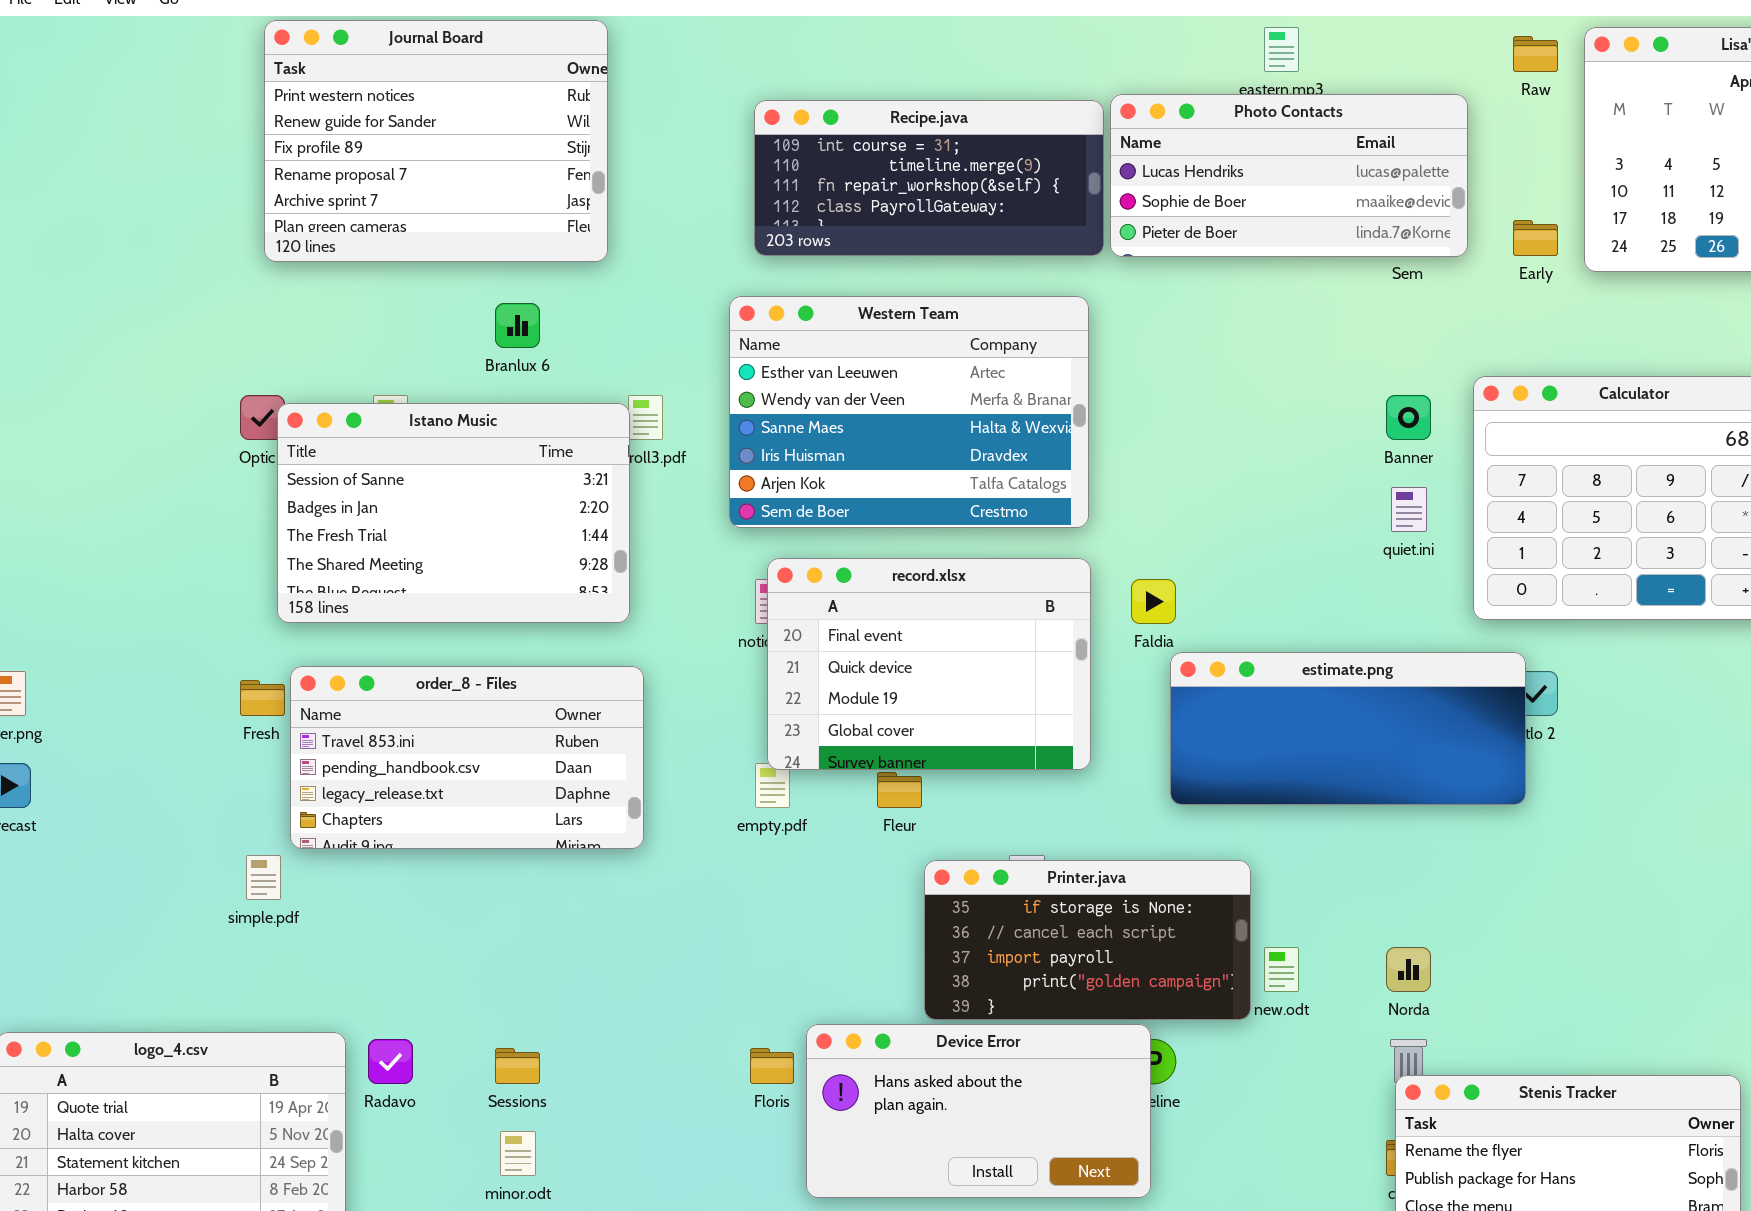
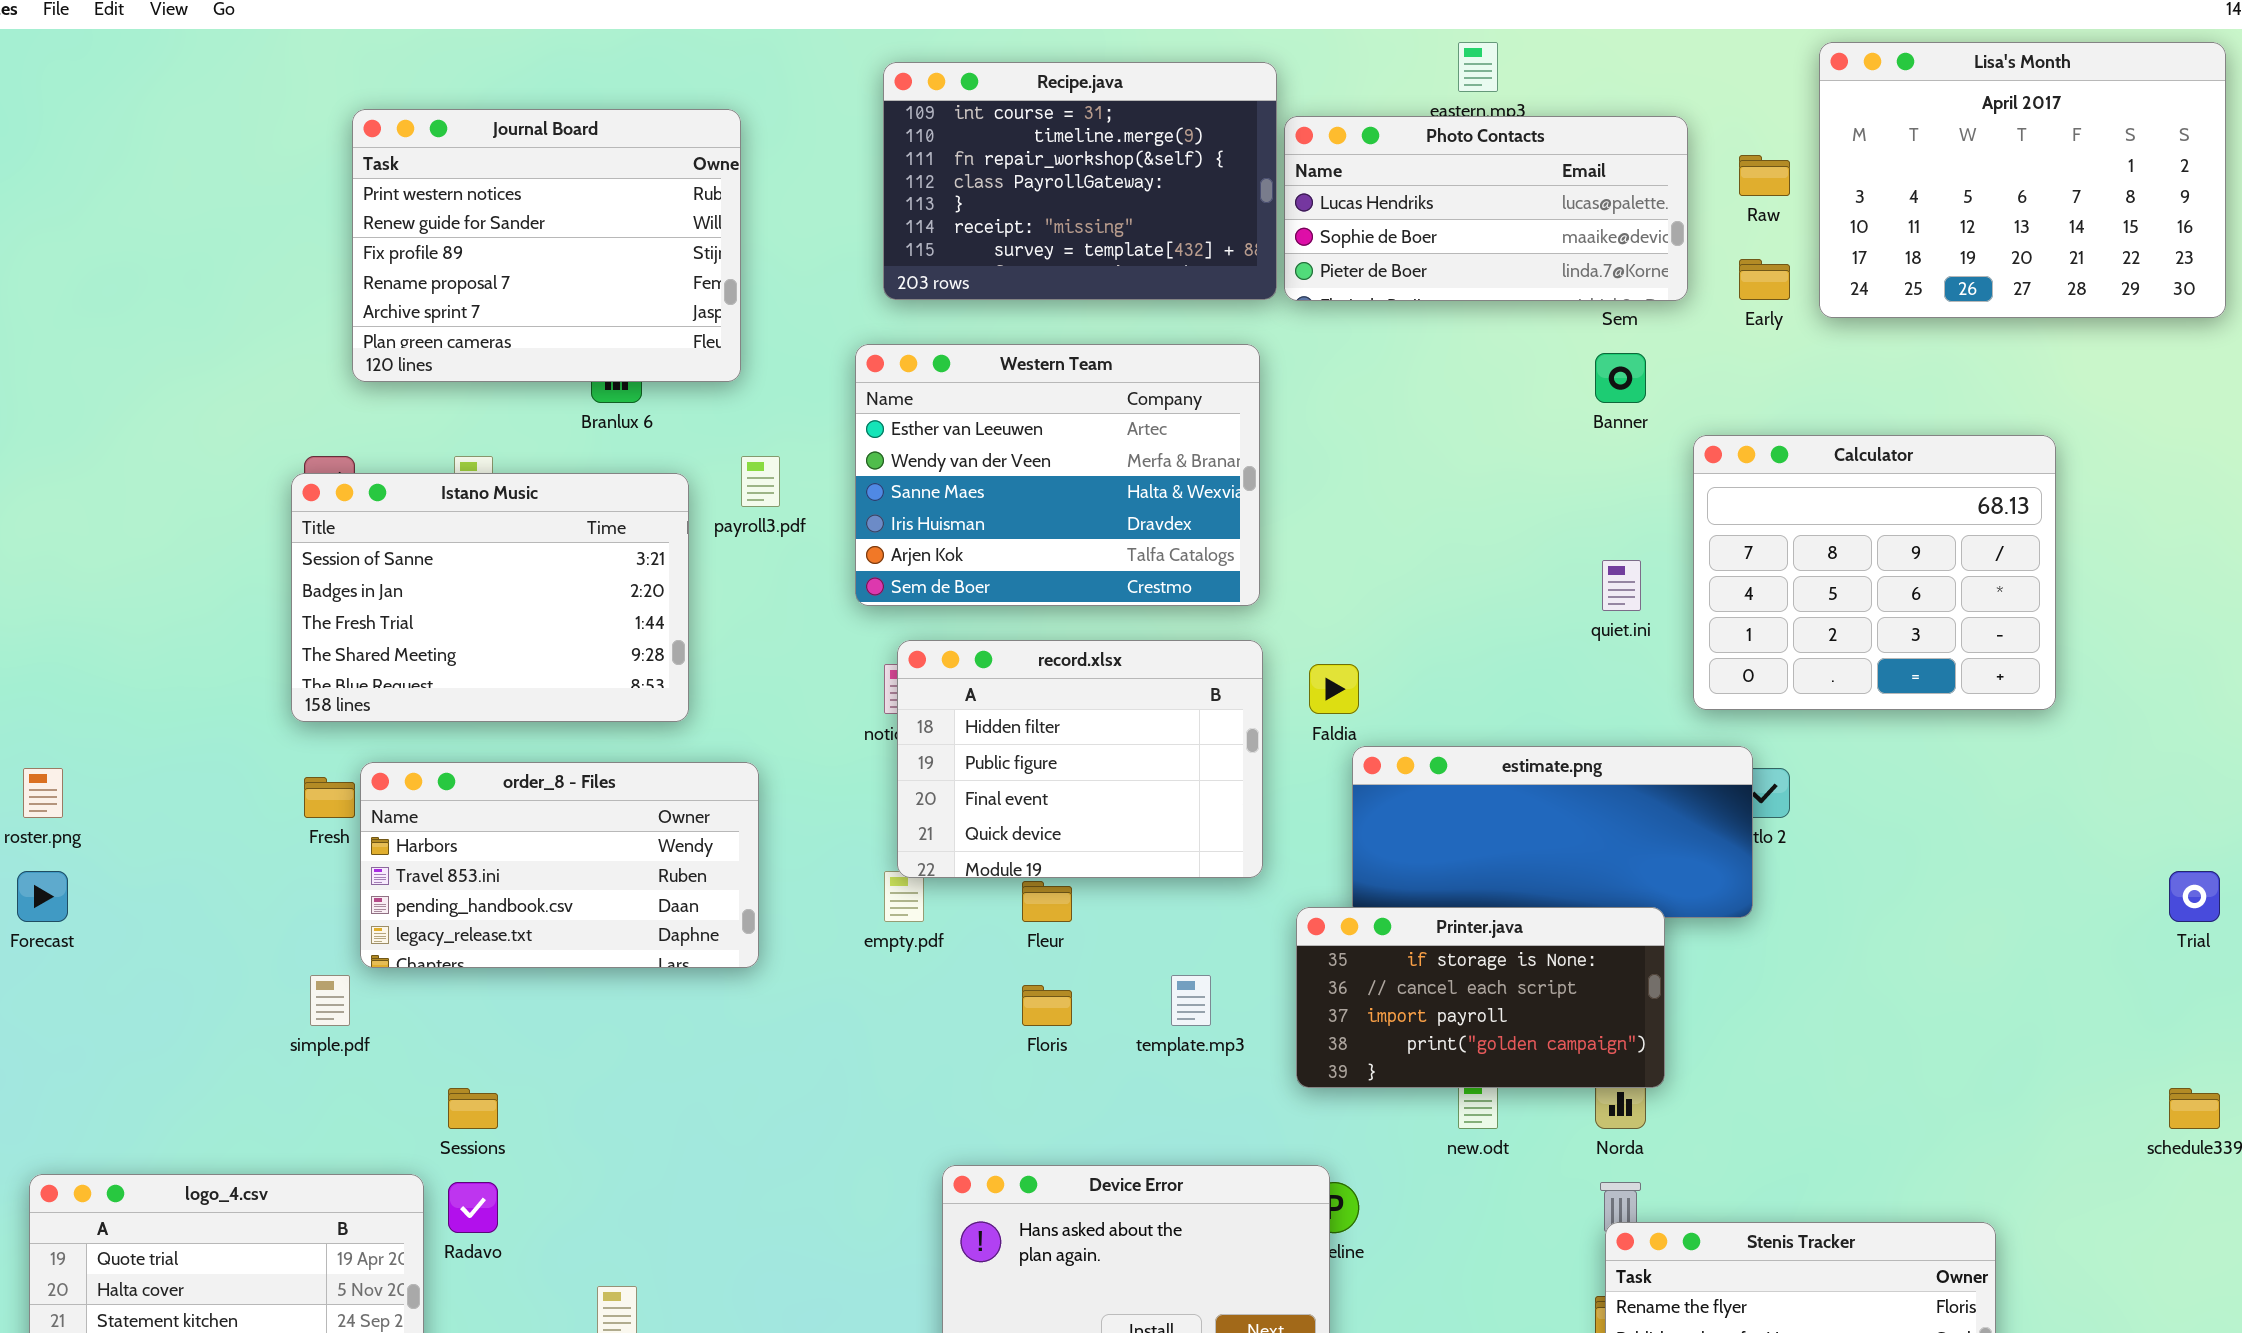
Journal Board: [264,20,608,262] -> [352,109,741,382], moved
Raw: [1513,36,1558,72] -> [1739,155,1790,196], moved
Recipe.java: [754,100,1104,256] -> [883,62,1277,300], resized
Banner: [1386,395,1431,440] -> [1595,353,1646,403], moved
Istano Music: [277,403,630,623] -> [291,473,689,722], moved
record.xlsx: [767,558,1091,770] -> [897,640,1263,878], scrolled up 2 rows
order_8 - Files: [290,666,644,849] -> [360,762,759,968], scrolled up 1 row
Printer.java: [924,860,1251,1020] -> [1296,907,1665,1088], moved
Sessions: [495,1048,540,1084] -> [448,1088,498,1129], moved
Floris: [750,1048,794,1084] -> [1022,985,1072,1026], moved

